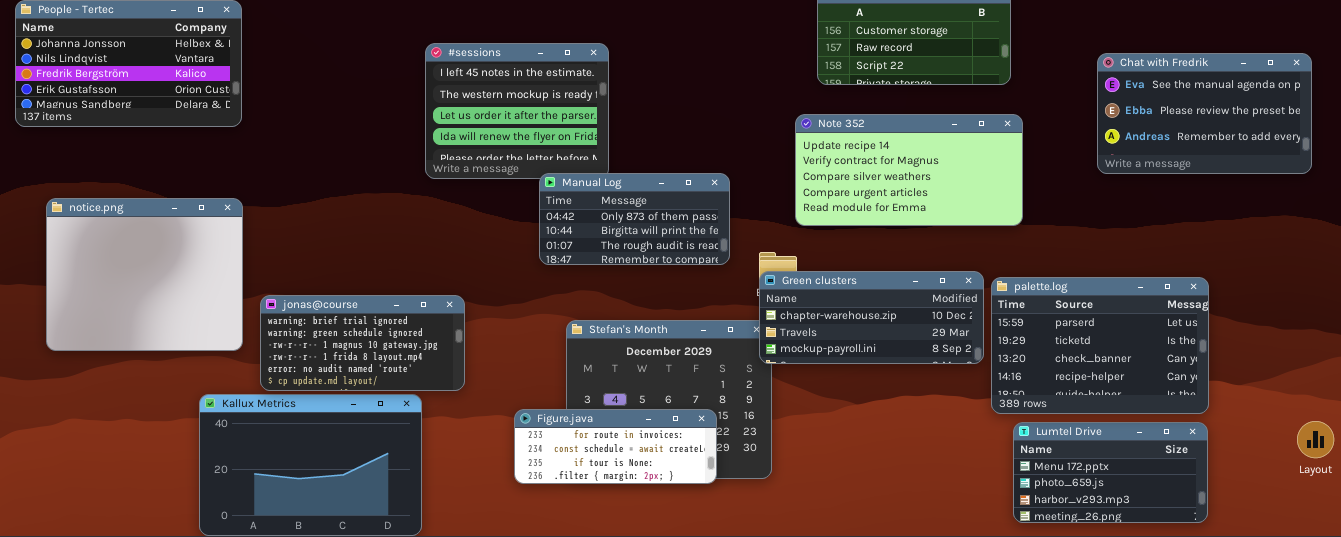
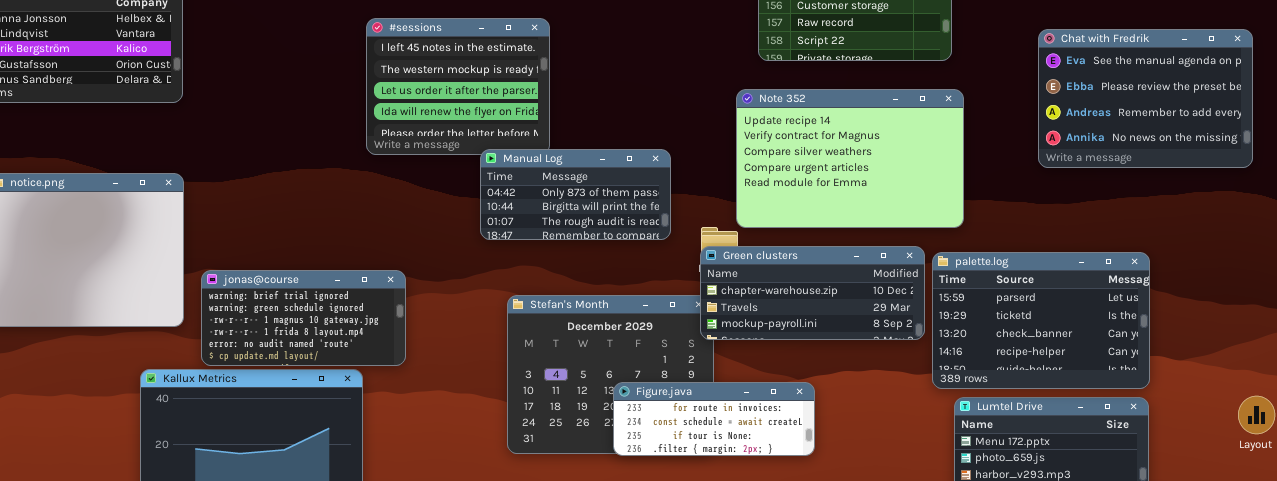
Chat with Fredrik: [1097,53,1312,174] -> [1038,29,1253,168], resized
Note 352: [795,114,1023,226] -> [736,89,964,228], resized
Figure.java: [514,409,717,484] -> [613,382,815,456], moved

